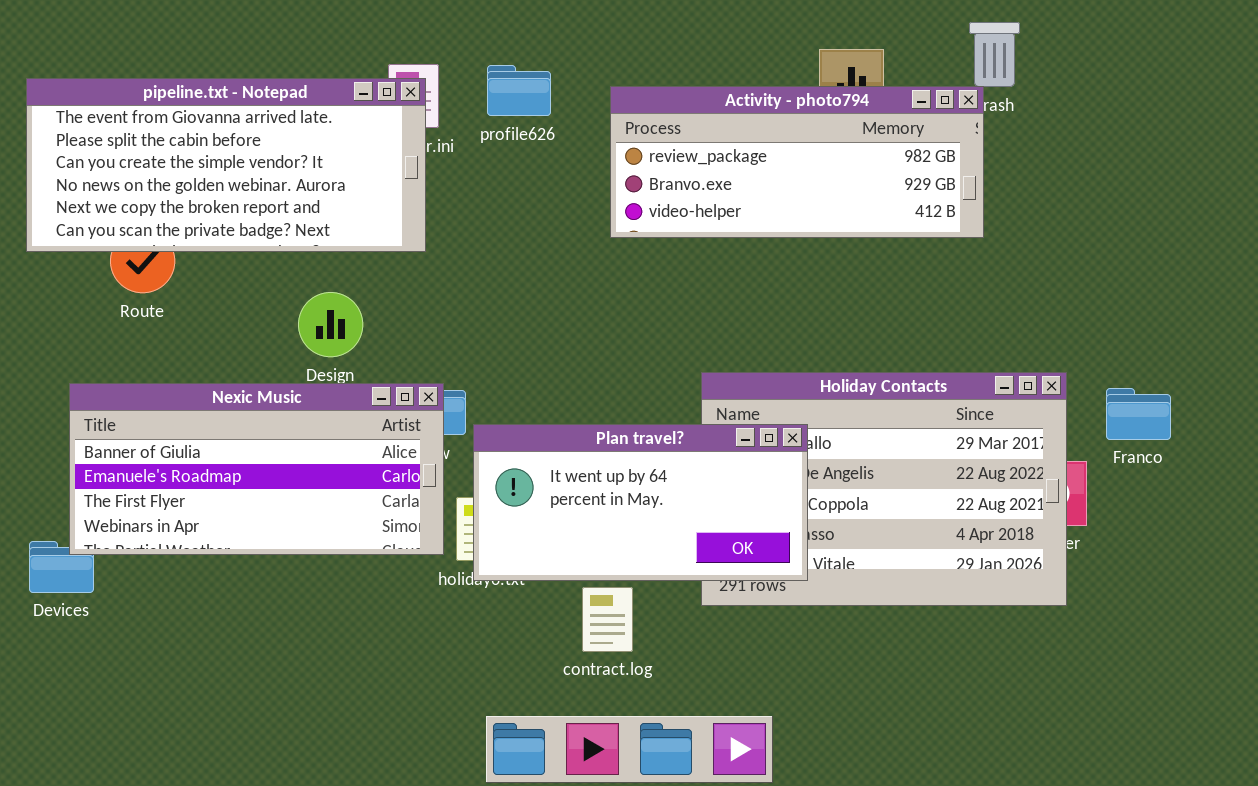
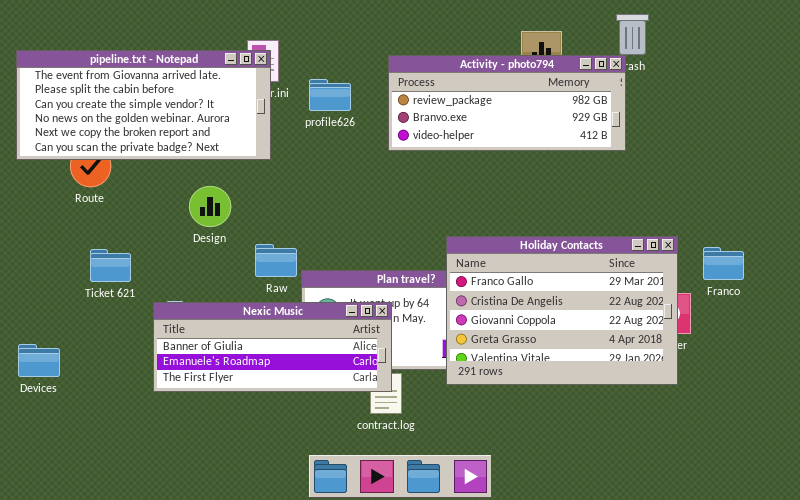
profile626: [487,65,551,116] -> [309,79,351,111], moved
Holiday Contacts: [701,372,1067,606] -> [446,236,678,385], raised
Nexic Music: [69,383,444,555] -> [153,302,392,392], moved, resized

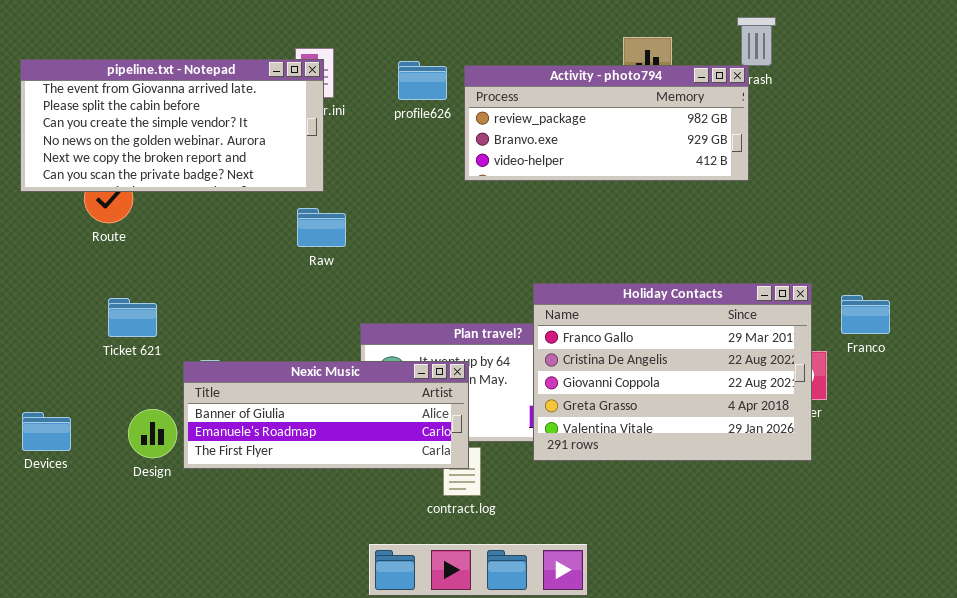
profile626: [309,79,351,111] -> [398,61,447,100], moved
Design: [189,186,231,227] -> [128,409,177,458], moved
Raw: [255,244,297,277] -> [297,208,346,247], moved

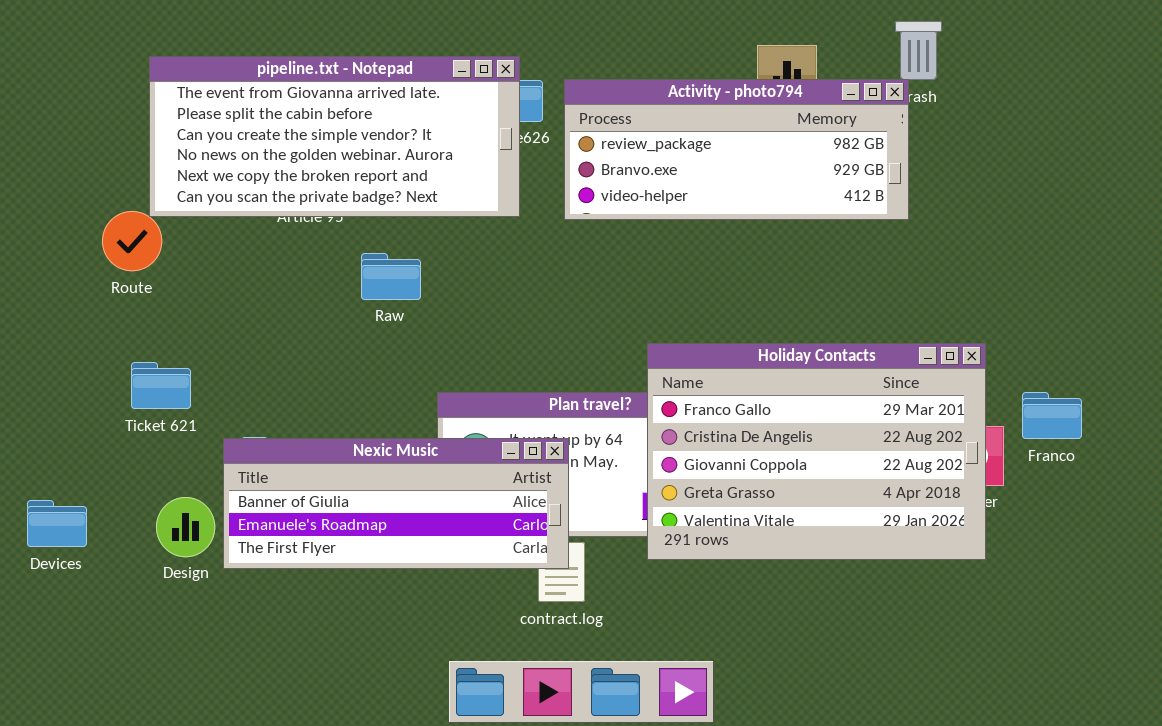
pipeline.txt - Notepad: [20,59,324,192] -> [149,56,520,217], moved
Franco: [841,295,890,334] -> [1022,392,1082,439], moved

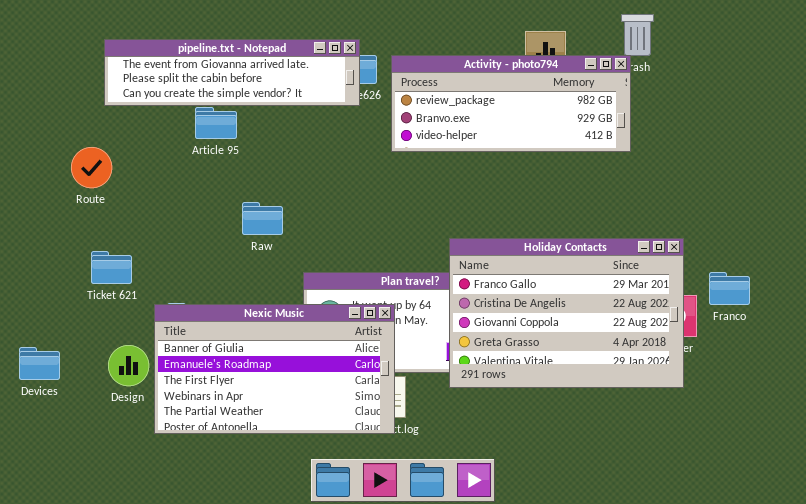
pipeline.txt - Notepad: [149,56,520,217] -> [104,39,360,106], resized
Raw: [361,253,421,300] -> [242,202,283,235], moved
Nexic Music: [223,438,569,569] -> [154,304,395,434], resized

